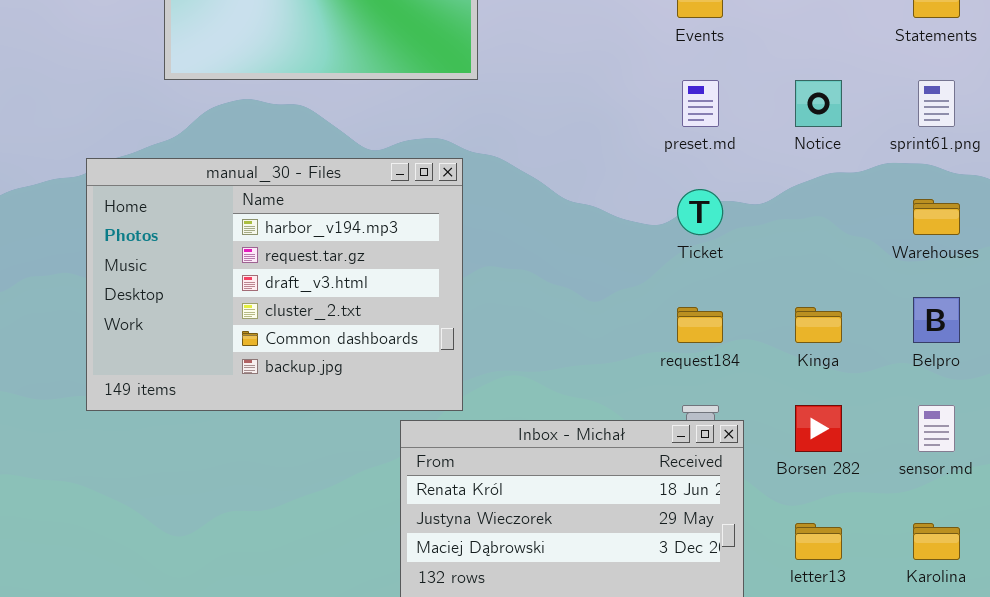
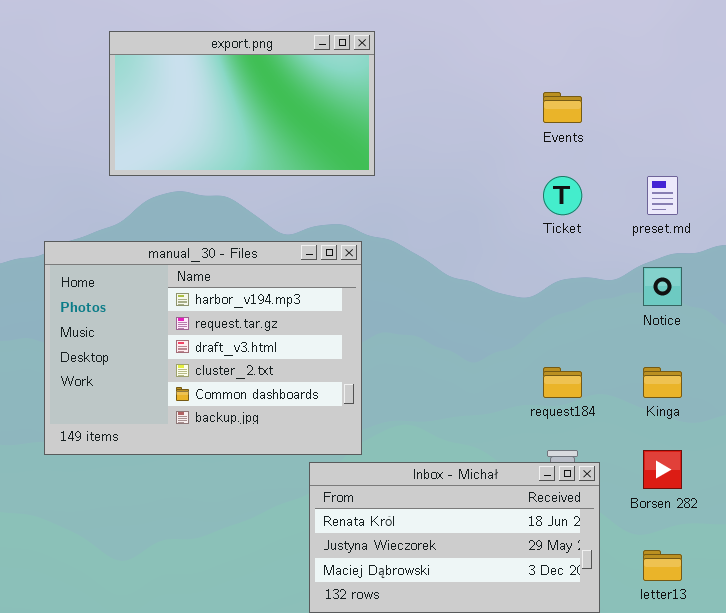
preset.md: [682,80,719,127] -> [647,176,678,215], moved
Notice: [795,80,842,127] -> [643,267,682,306], moved
Ticket: [677,189,723,235] -> [543,176,582,215], moved

